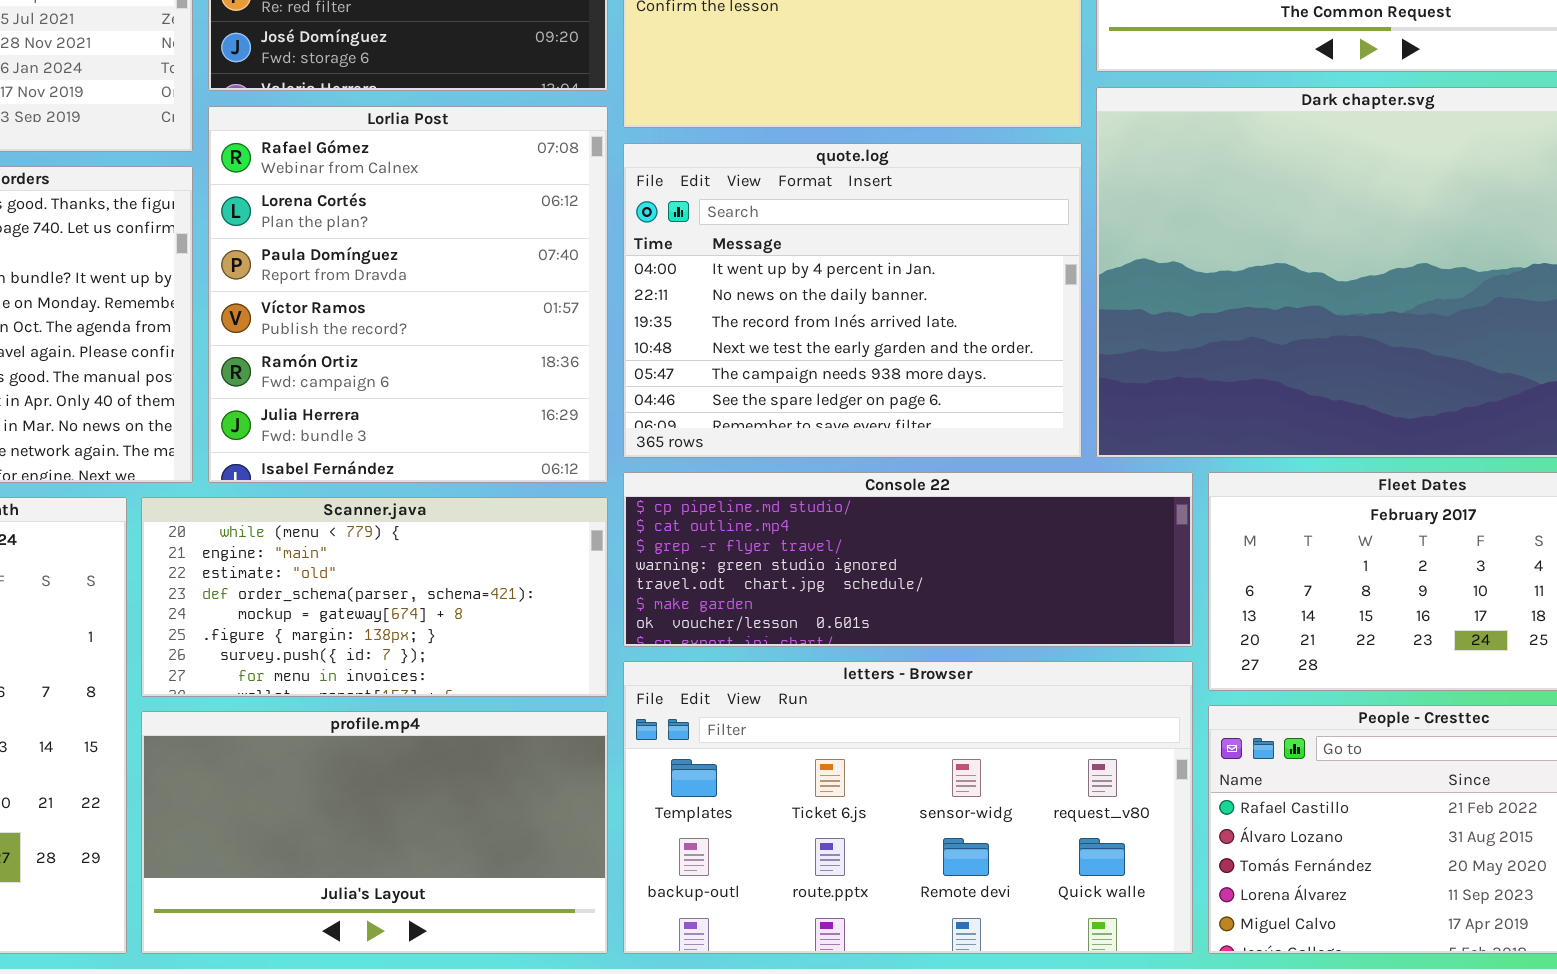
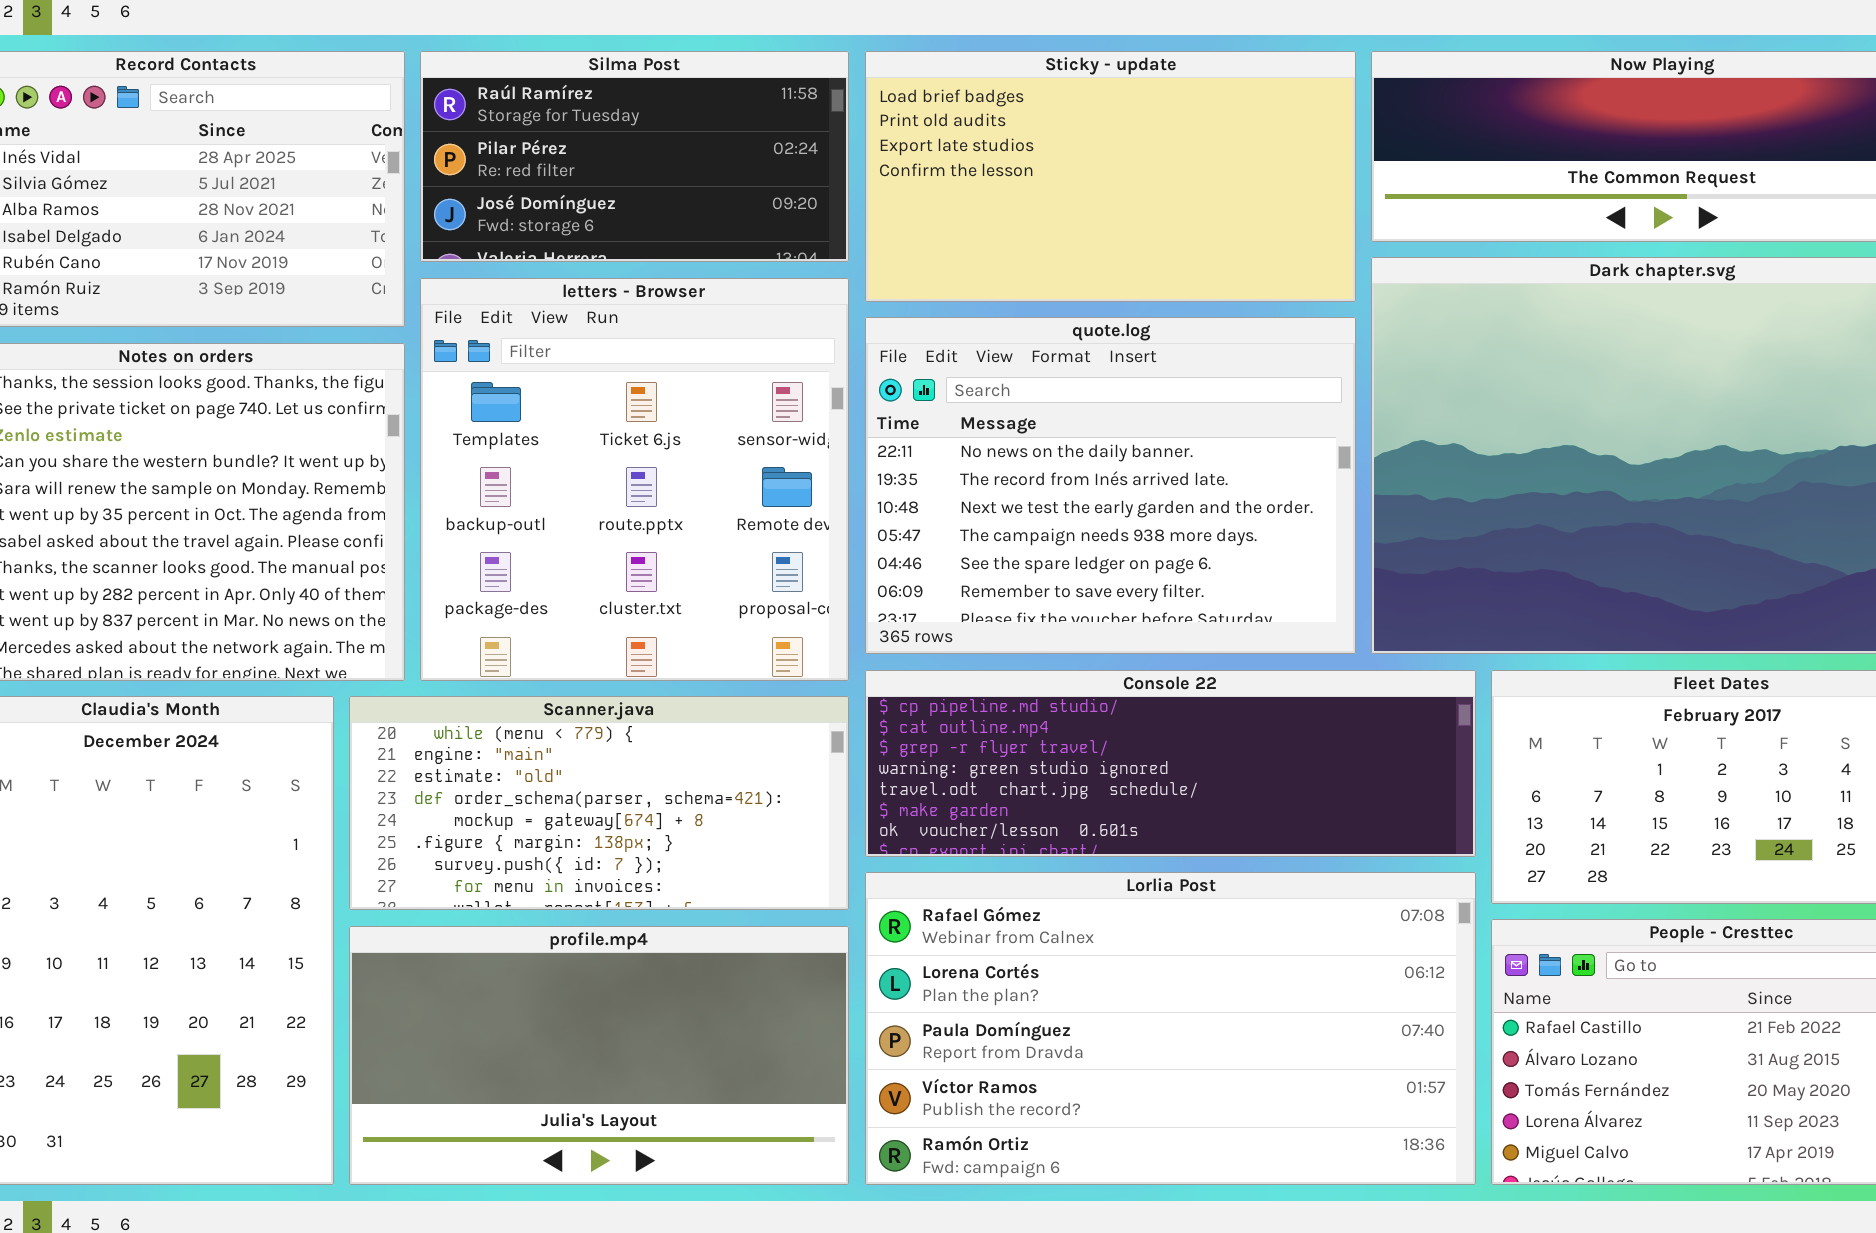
Lorlia Post: [208,106,608,483] -> [865,872,1476,1185], moved, resized
quote.log: [623,143,1082,458] -> [865,317,1356,654], scrolled down 1 row
letters - Browser: [623,661,1193,954] -> [420,278,849,681], moved, resized

